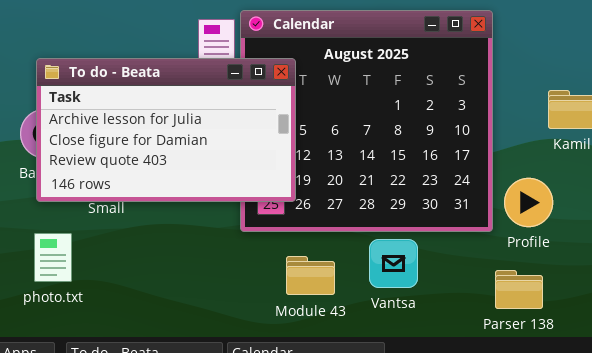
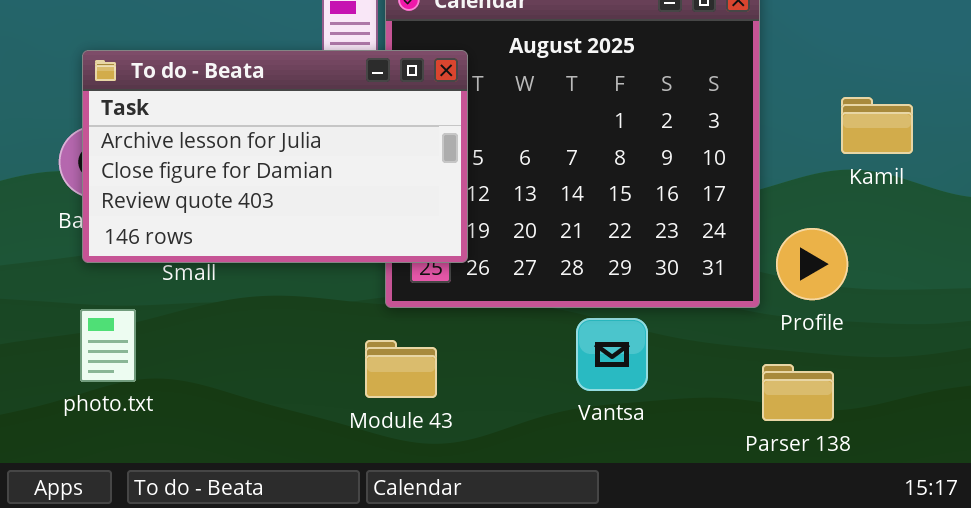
Module 43: [286,256,335,295] -> [365,340,437,398], moved

